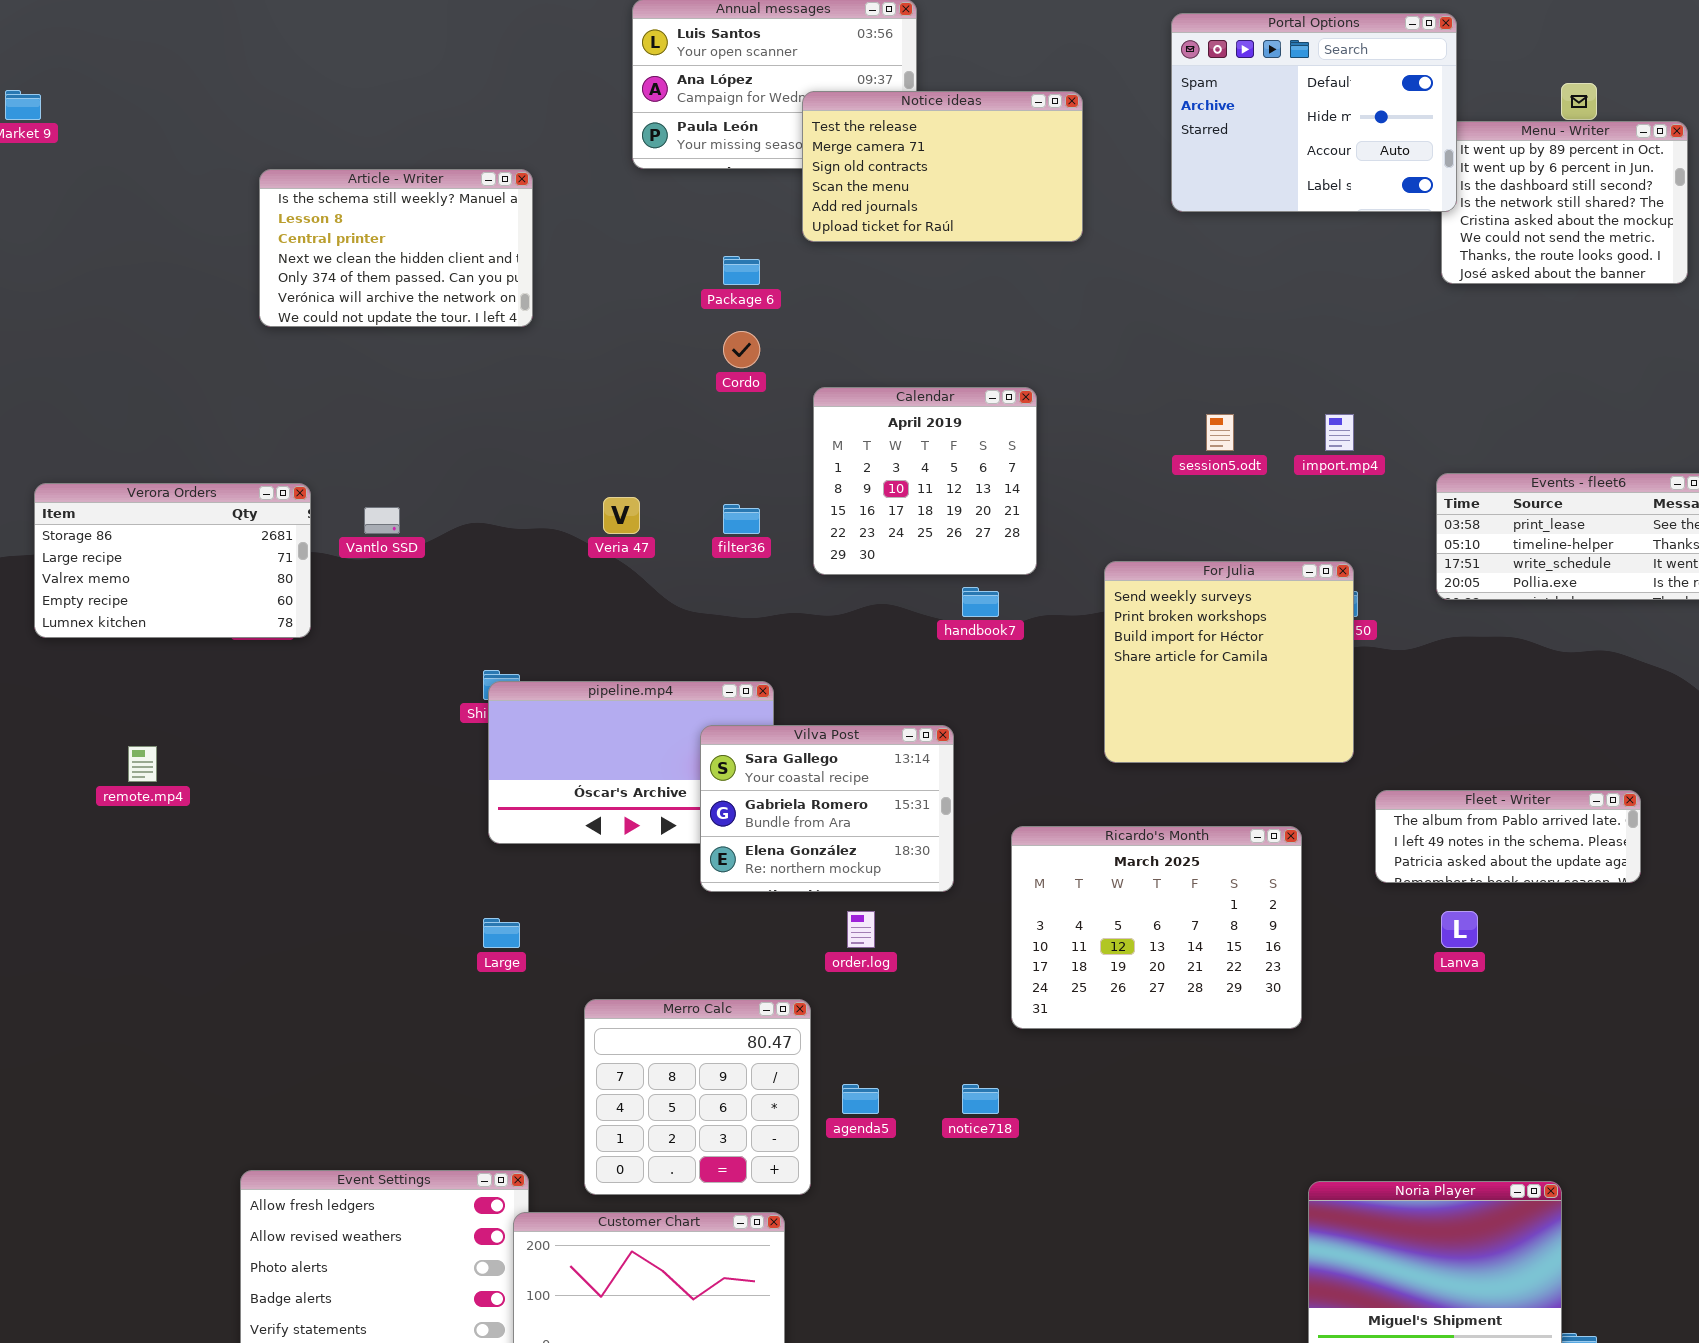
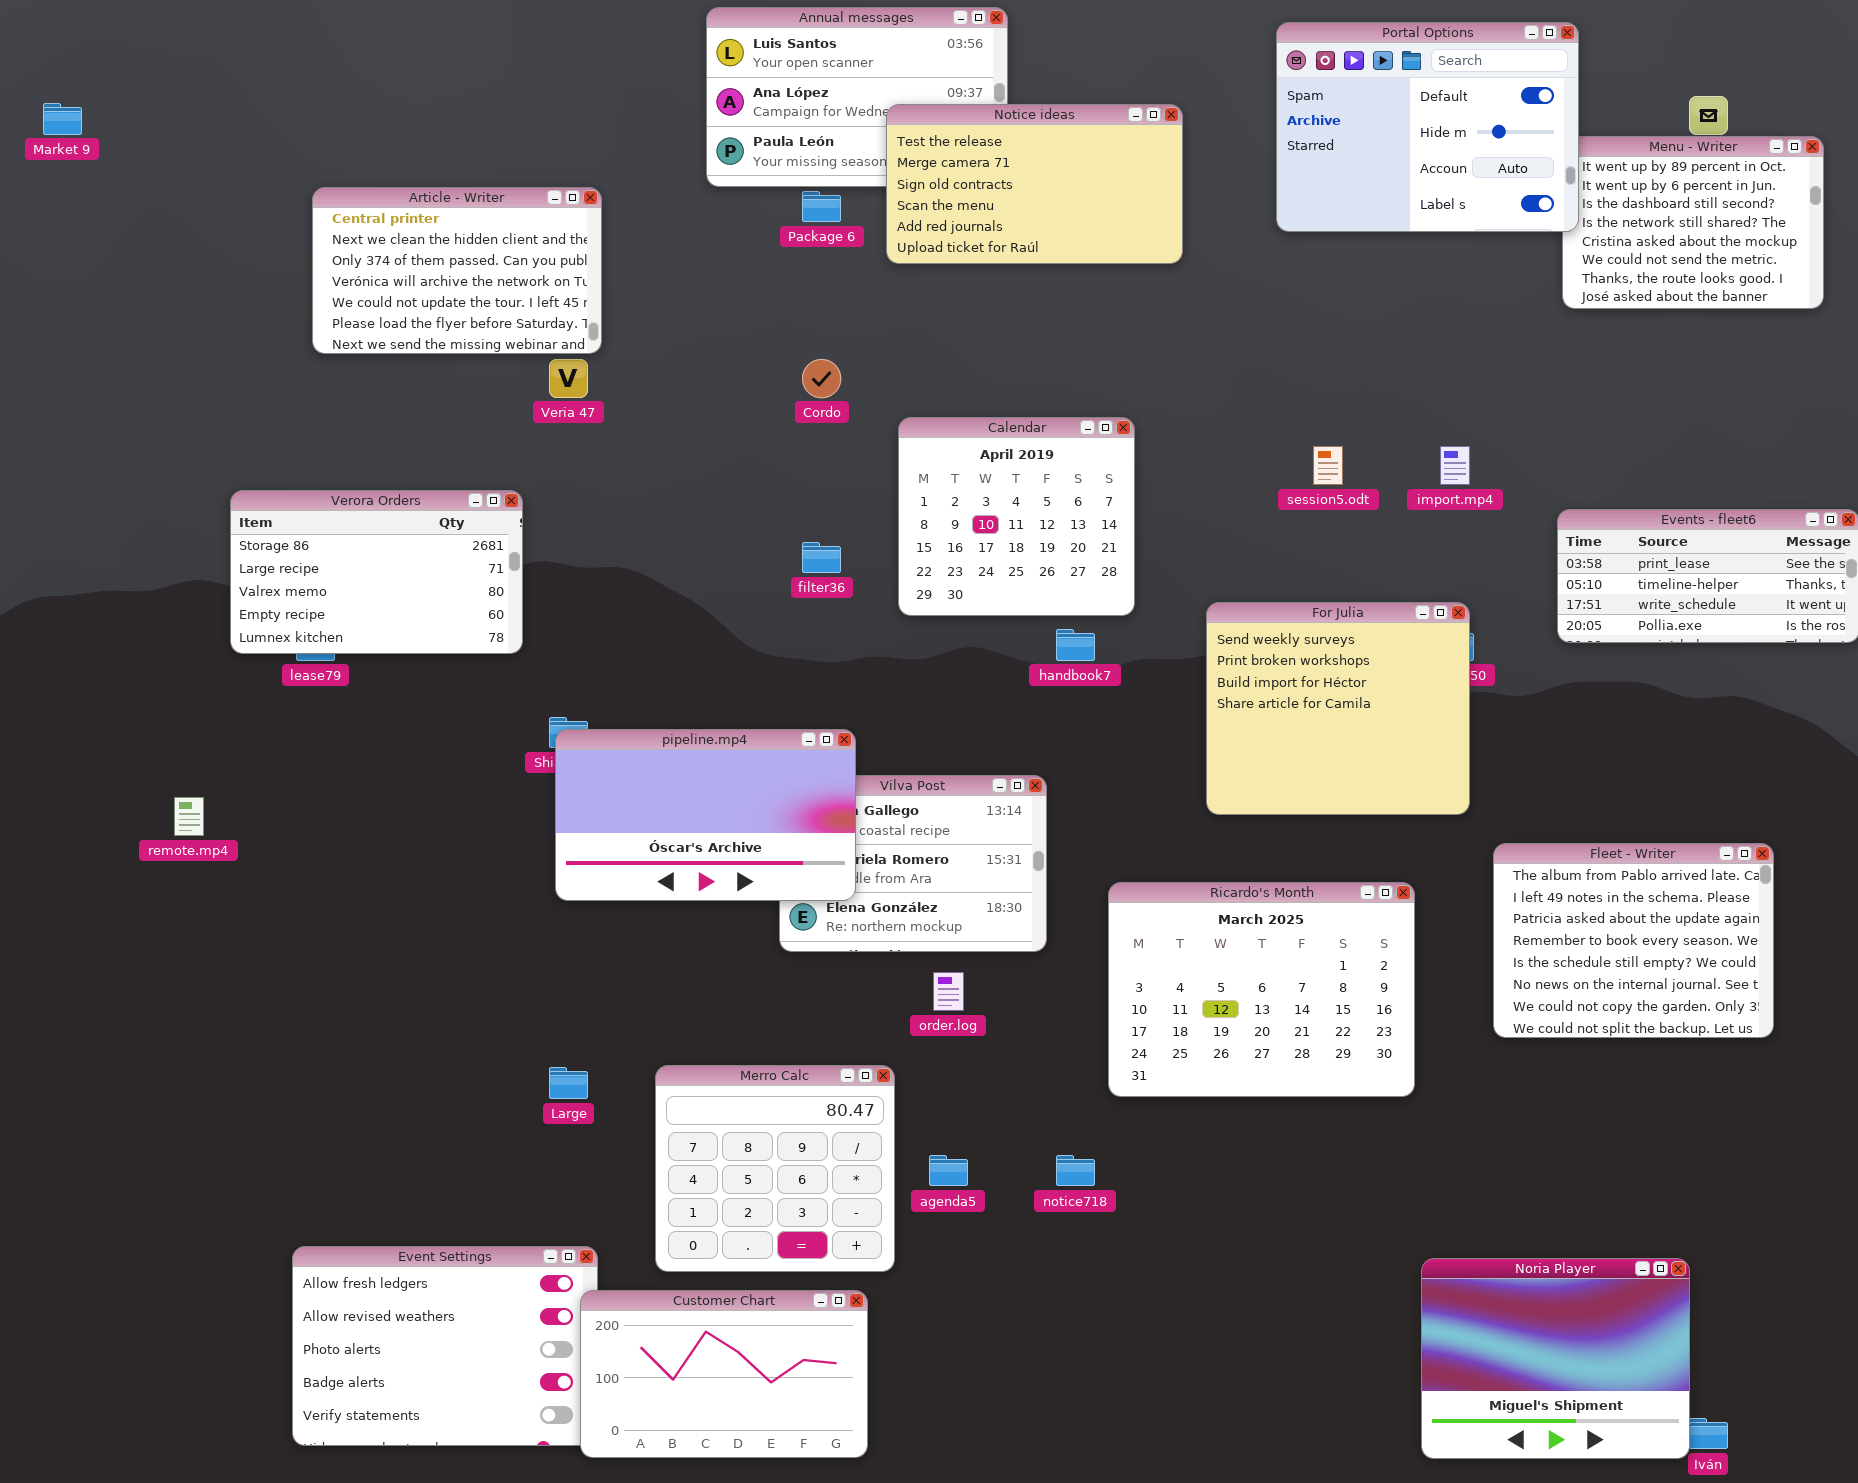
Article - Writer: [259,169,533,327] -> [312,187,602,354], scrolled down 2 rows
Package 6: [723,256,760,285] -> [802,191,841,222], moved
Verora Orders: [34,483,311,638] -> [230,490,523,654], moved
Veria 47: [603,497,640,534] -> [549,359,588,398], moved
pipeline.mp4: [488,681,774,844] -> [555,729,856,901], raised
Fleet - Writer: [1375,790,1641,883] -> [1493,843,1774,1038], resized
Large: [483,918,520,948] -> [549,1067,588,1099], moved

